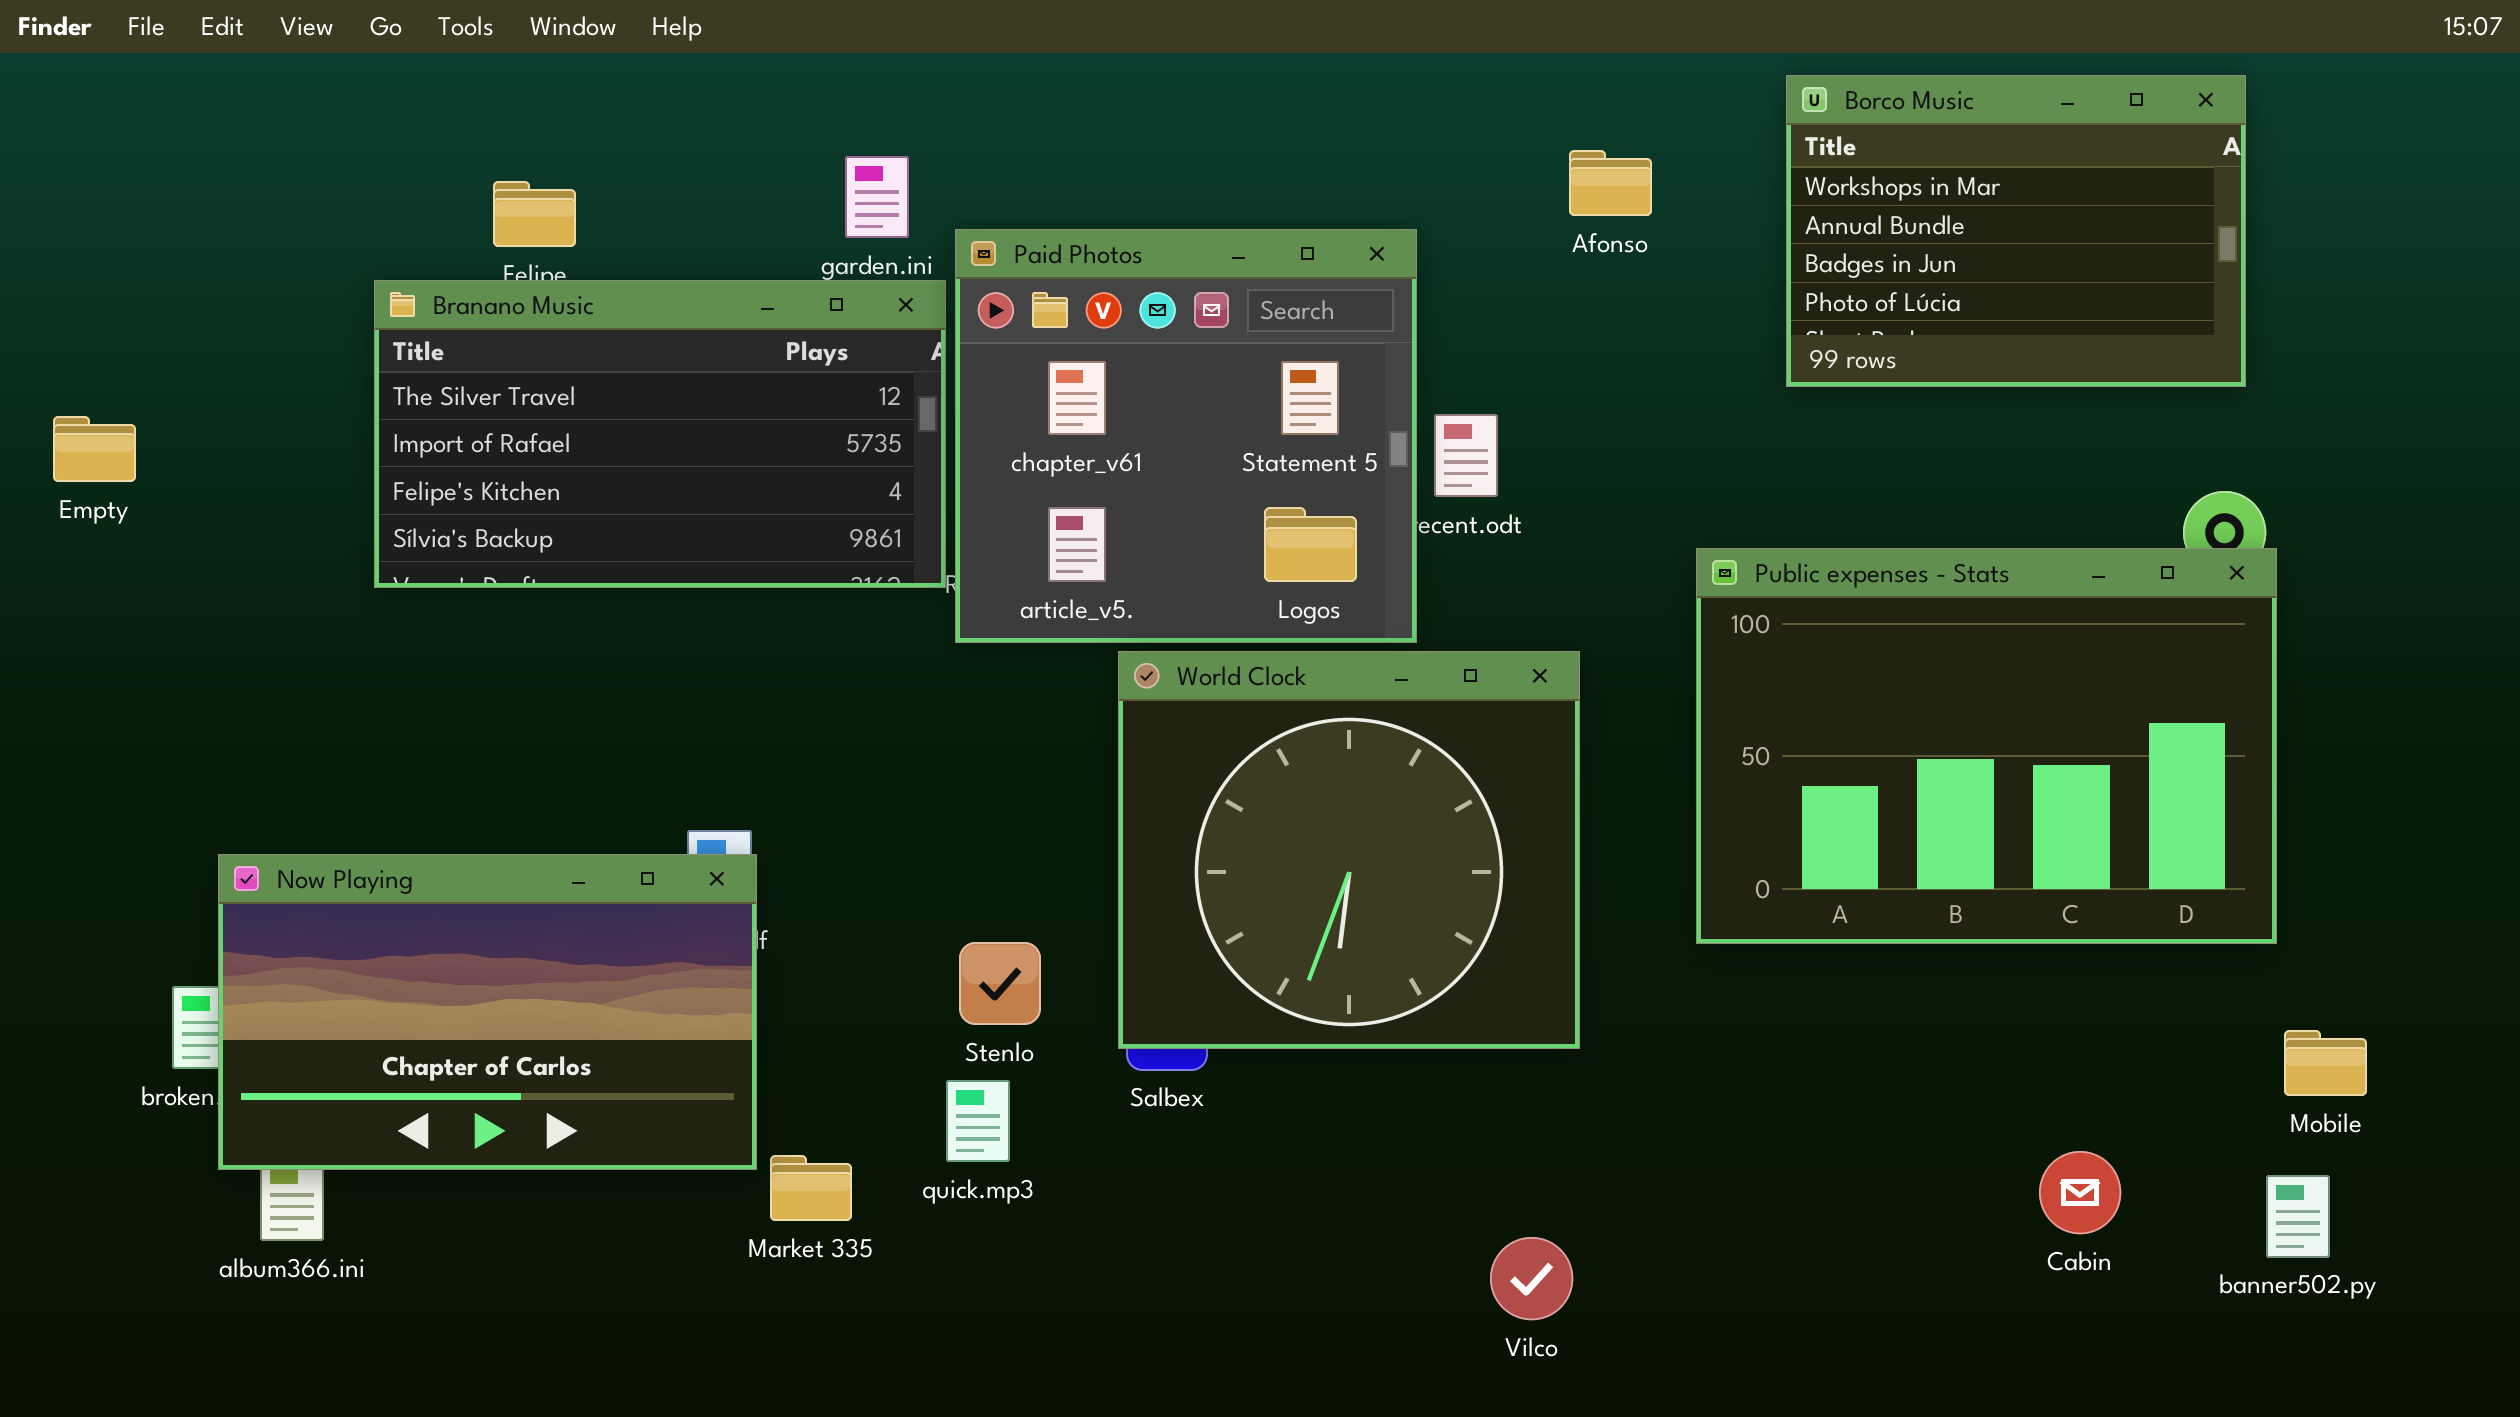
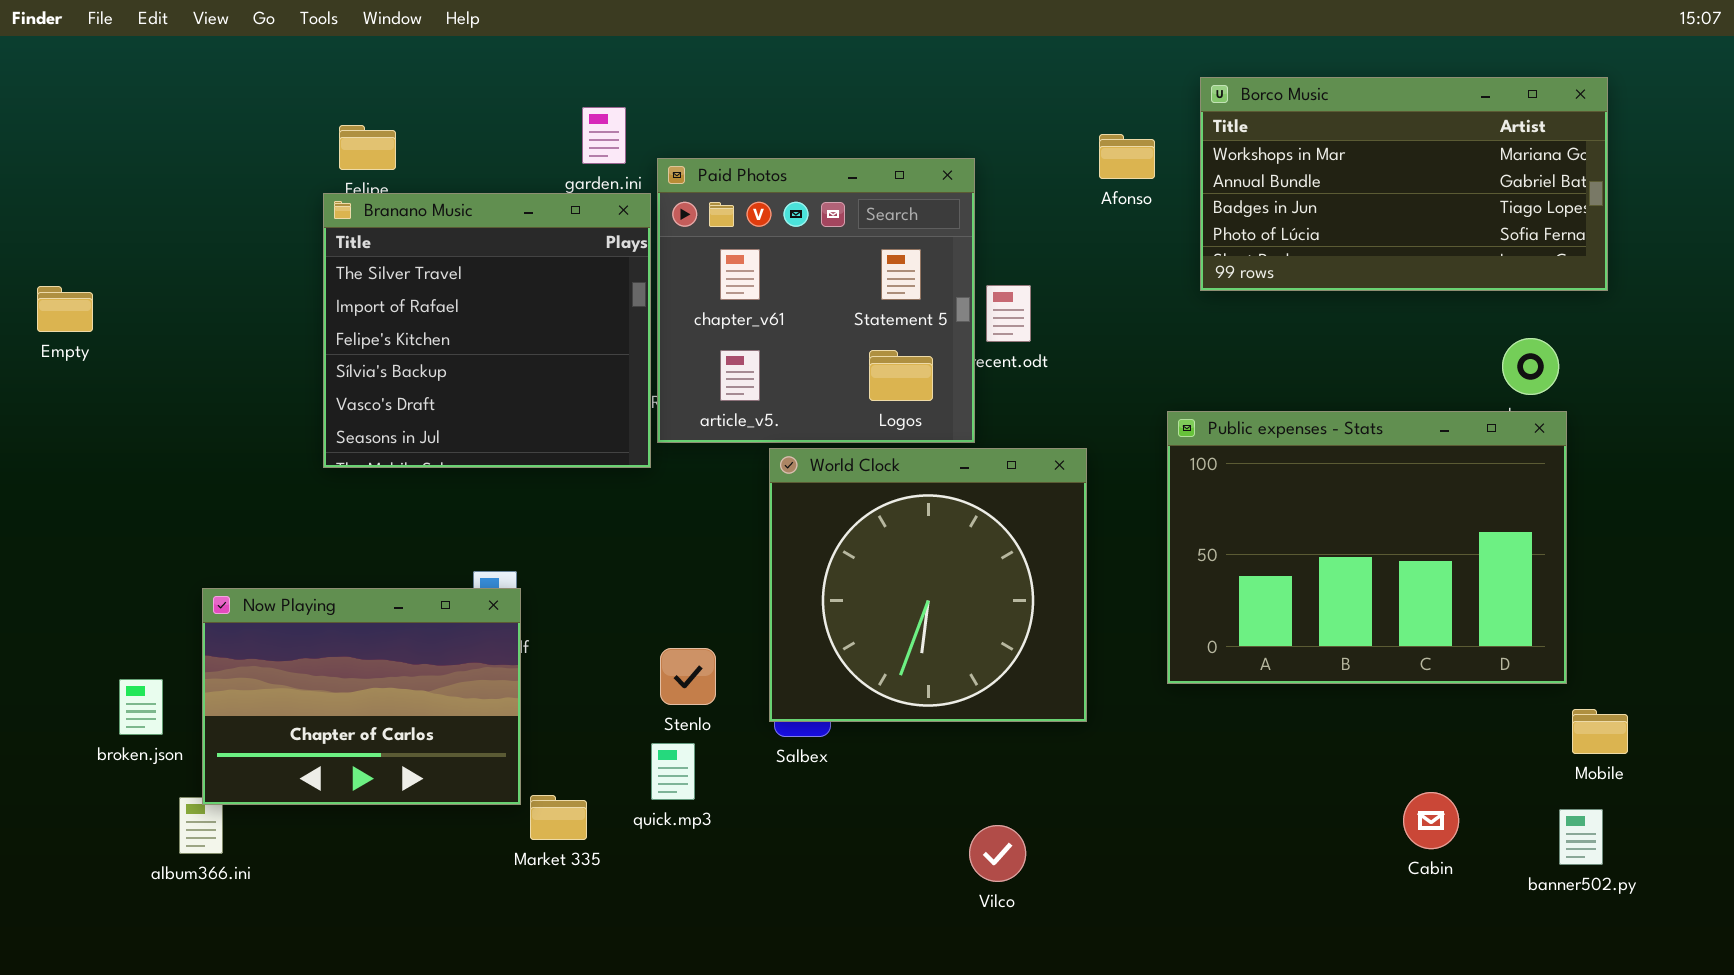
Borco Music: [1786,75,2246,387] -> [1200,77,1608,291], moved, resized
Afonso: [1569,150,1652,216] -> [1099,134,1155,179], moved
Branano Music: [374,280,946,588] -> [323,193,651,468], resized
Public expenses - Stats: [1696,548,2277,944] -> [1167,411,1567,684], moved
Now Playing: [218,854,757,1170] -> [202,588,521,805], resized
Vilco: [1490,1237,1573,1320] -> [969,825,1026,882], moved

